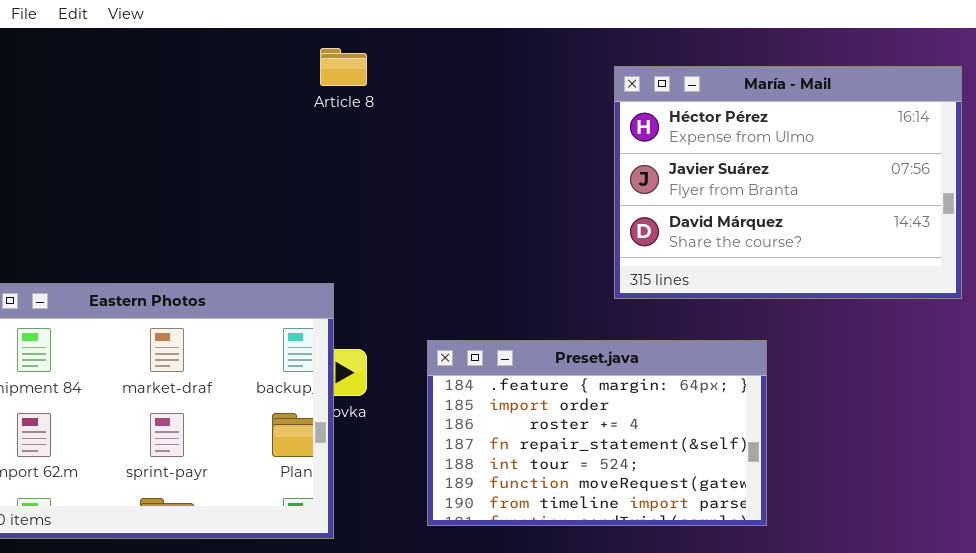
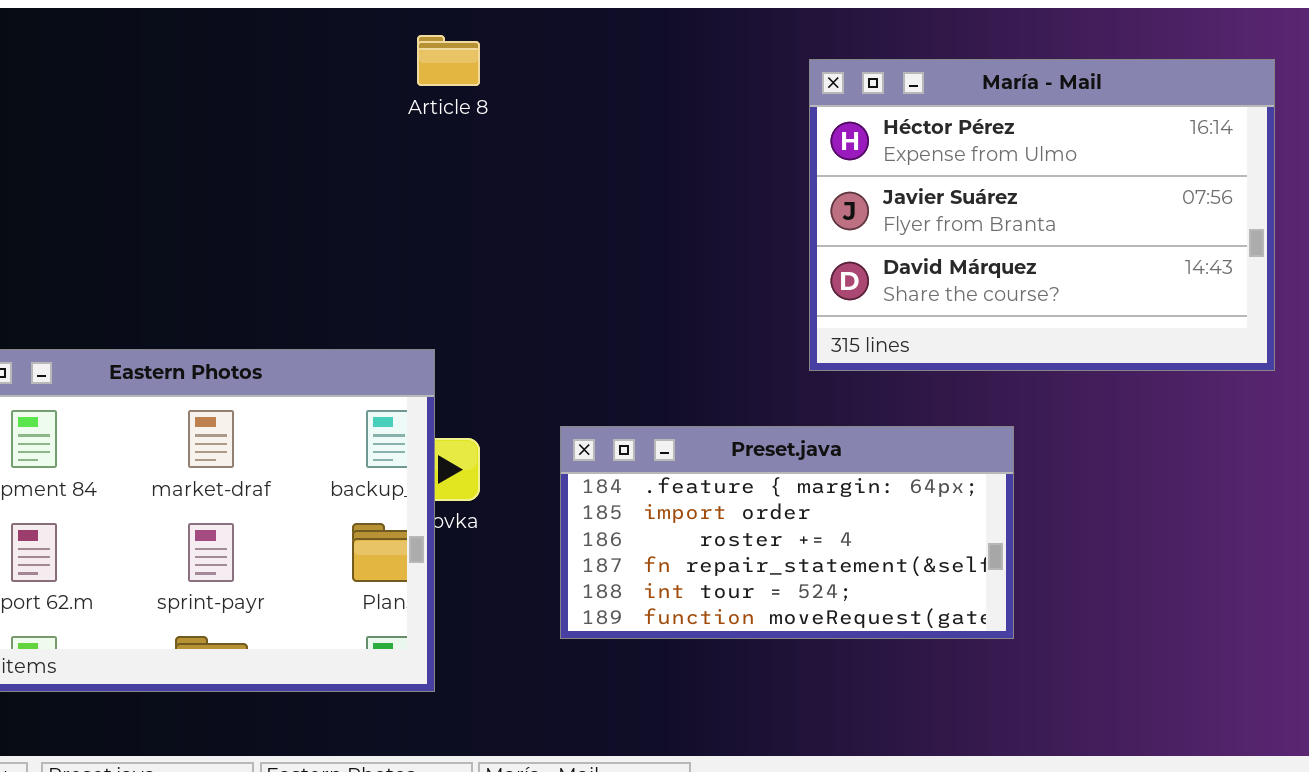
Preset.java: [427,340,767,526] -> [560,426,1014,639], resized

